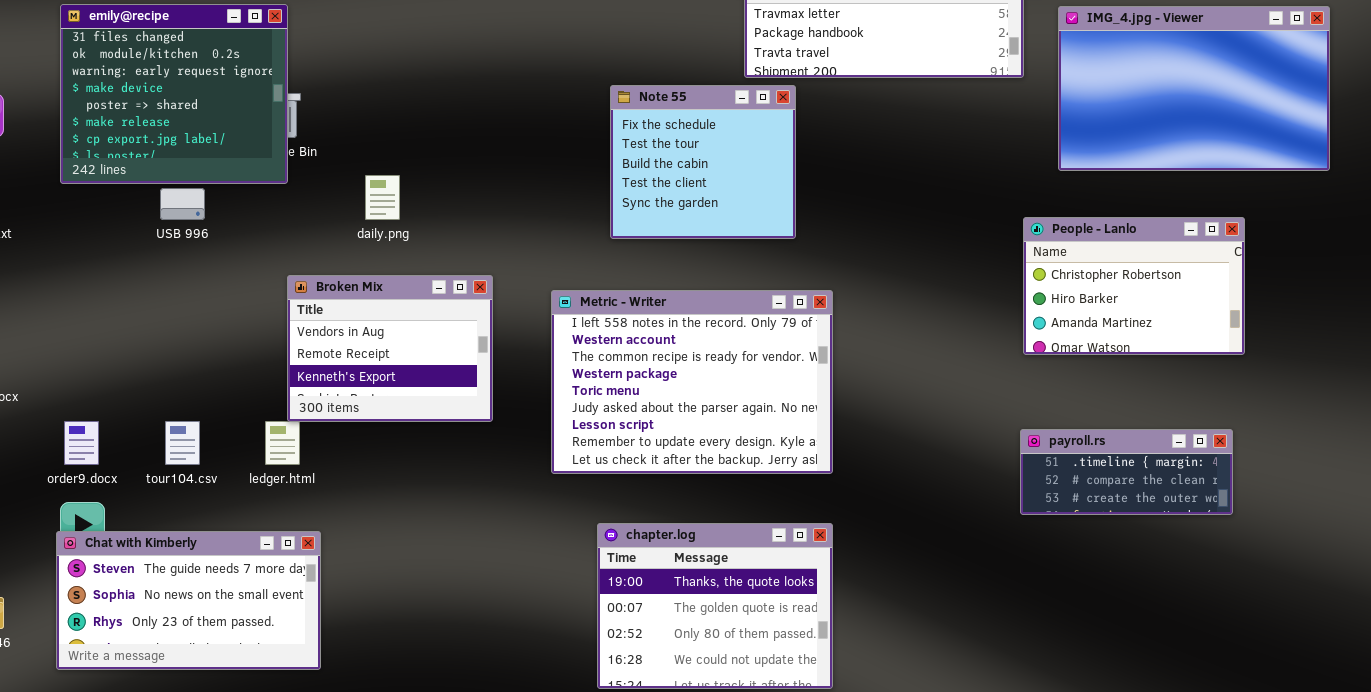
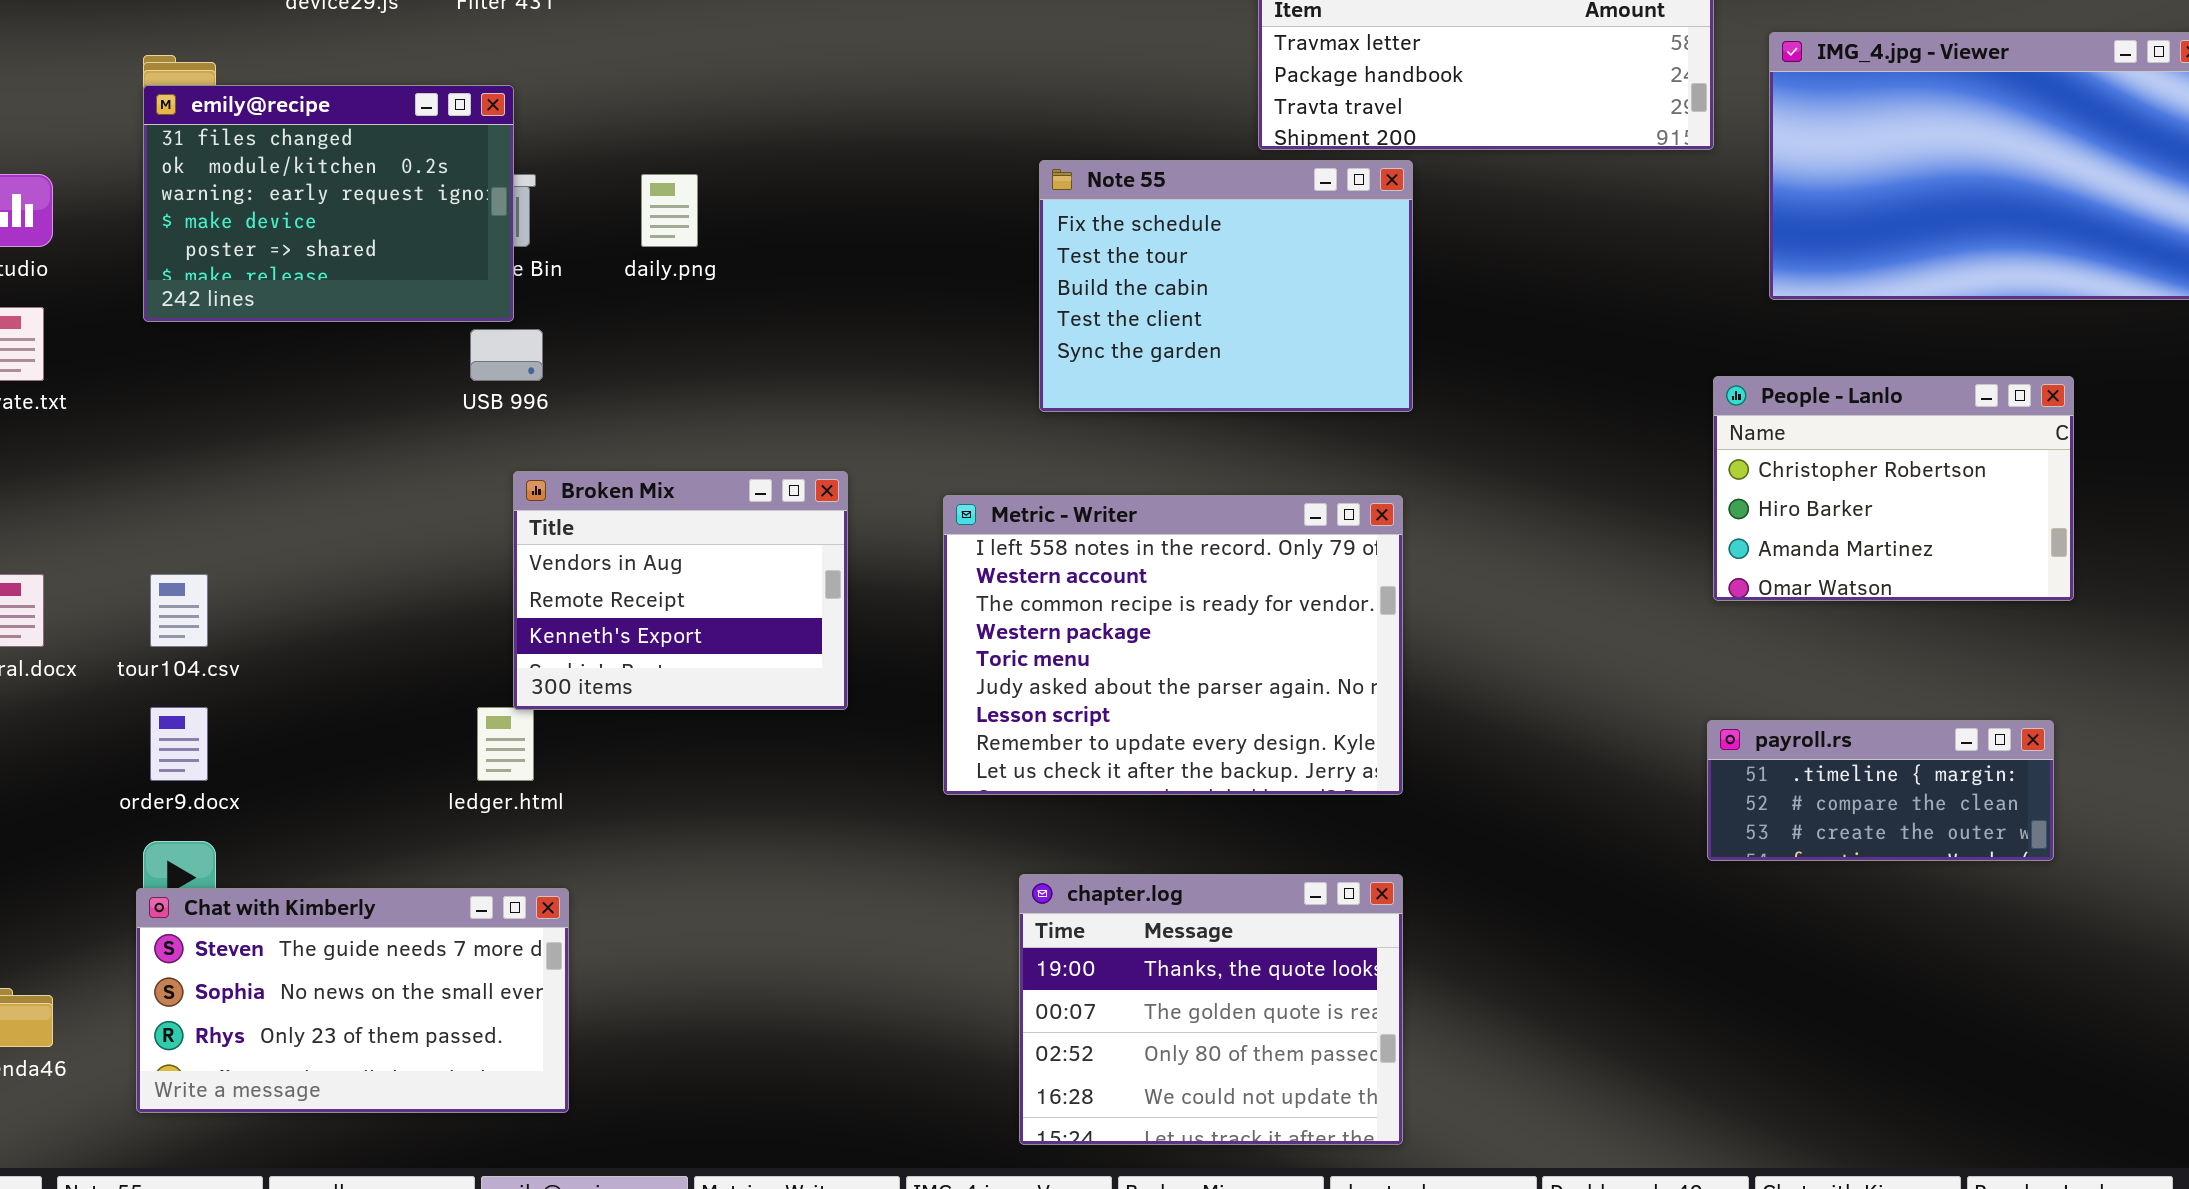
emily@recipe: [60,4,288,184] -> [143,85,514,322], resized
Note 55: [610,85,796,239] -> [1039,160,1413,412], resized
daily.png: [365,175,400,220] -> [641,174,698,247], moved
USB 996: [160,188,205,220] -> [470,329,543,381], moved
tour104.csv: [165,421,200,465] -> [150,574,208,647], moved

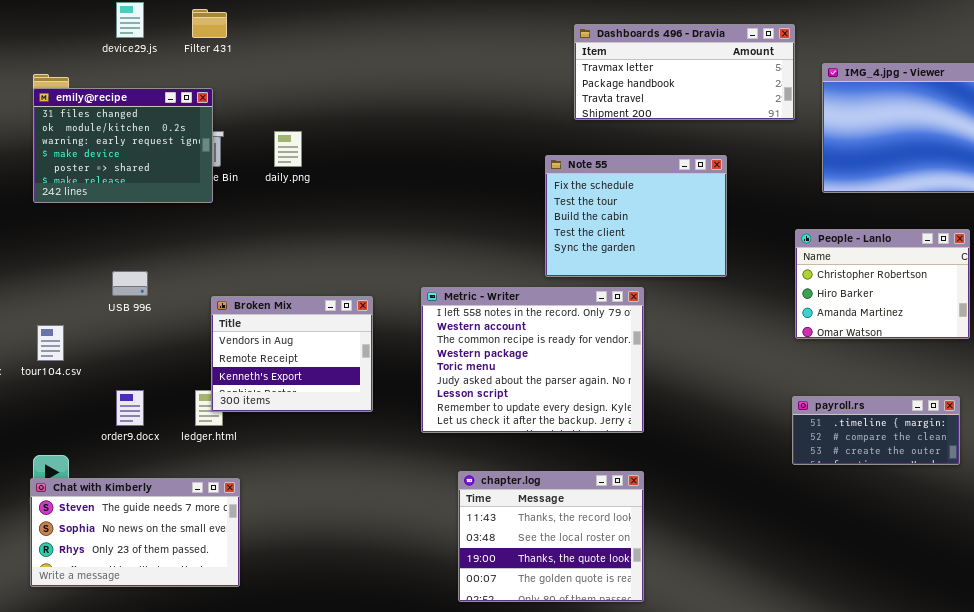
Note 55: [1039,160,1413,412] -> [545,155,727,277], moved
USB 996: [470,329,543,381] -> [112,271,148,296], moved
Broken Mix: [513,471,848,710] -> [211,296,373,412], moved
order9.docx: [150,707,208,781] -> [116,390,144,426], moved
chapter.log: [1019,874,1403,1145] -> [458,471,644,602], scrolled up 2 rows

